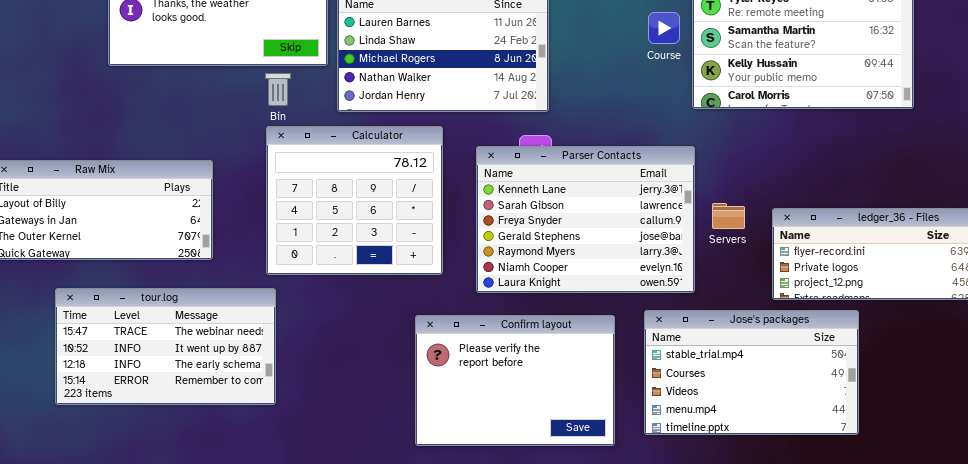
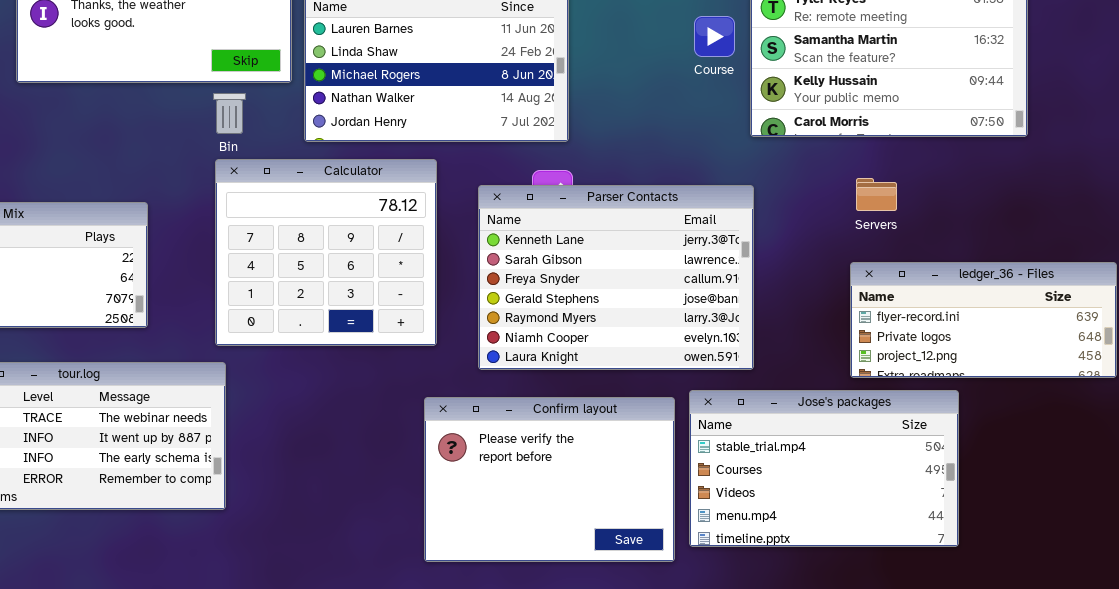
Servers: [712,203,745,229] -> [856,178,897,211], moved
Confirm layout: [415,315,615,446] -> [424,397,675,562], moved

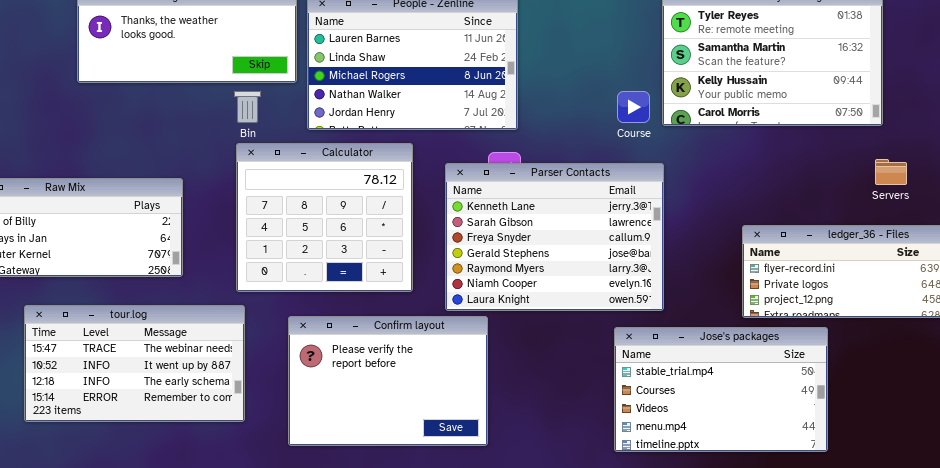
Course: [694,16,735,57] -> [617,91,650,123], moved
Servers: [856,178,897,211] -> [875,159,907,185], moved
Confirm layout: [424,397,675,562] -> [288,316,488,446], moved

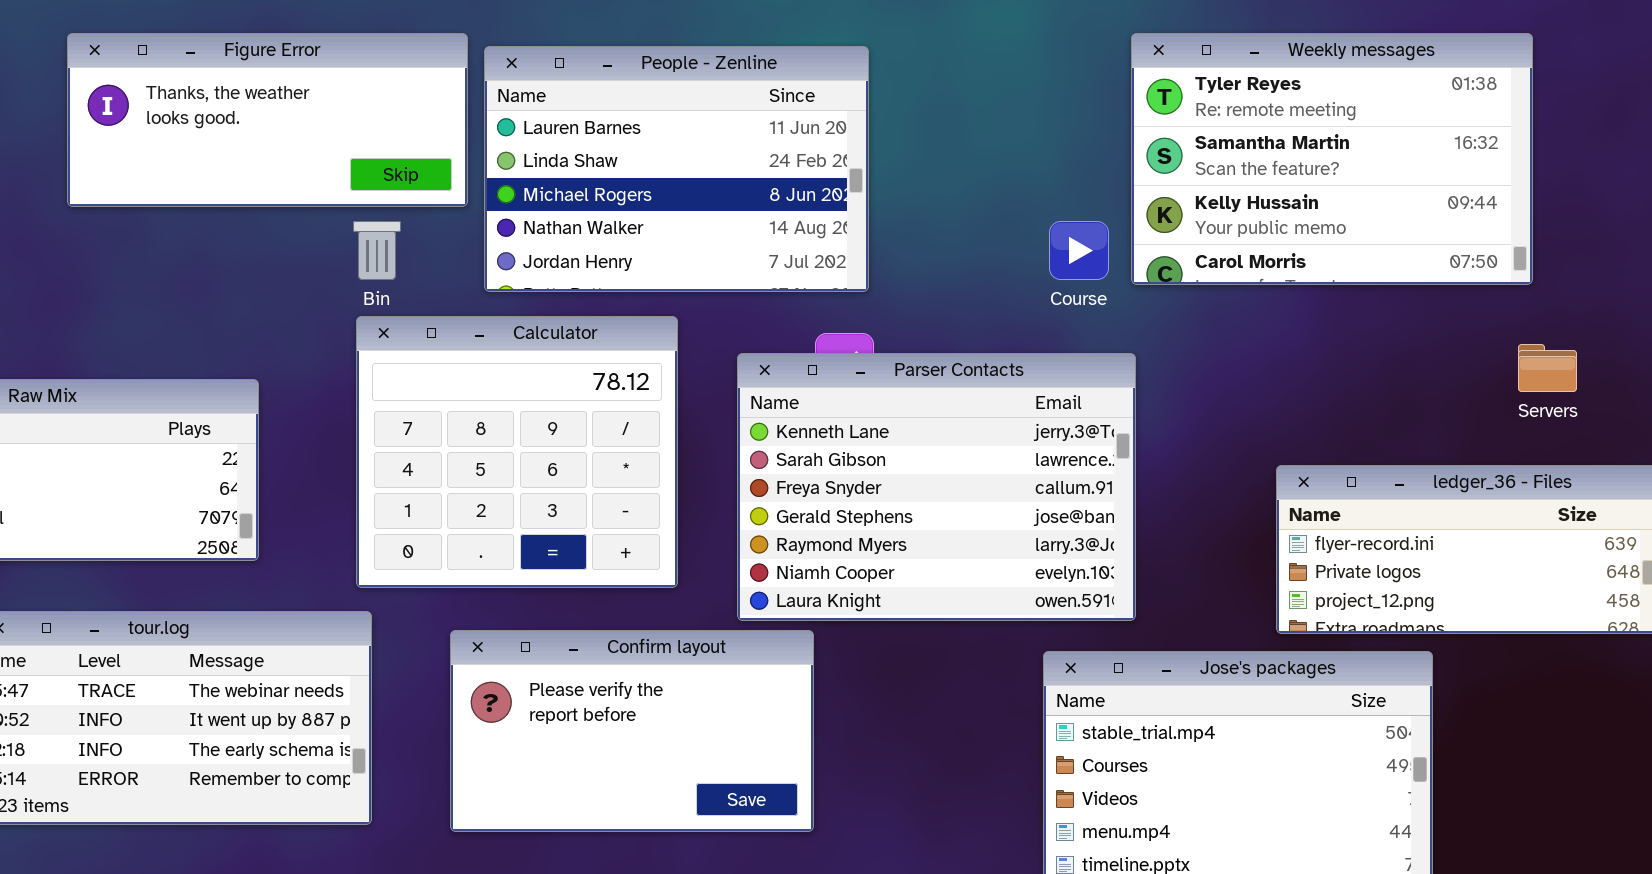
Confirm layout: [288,316,488,446] -> [450,630,814,832], resized

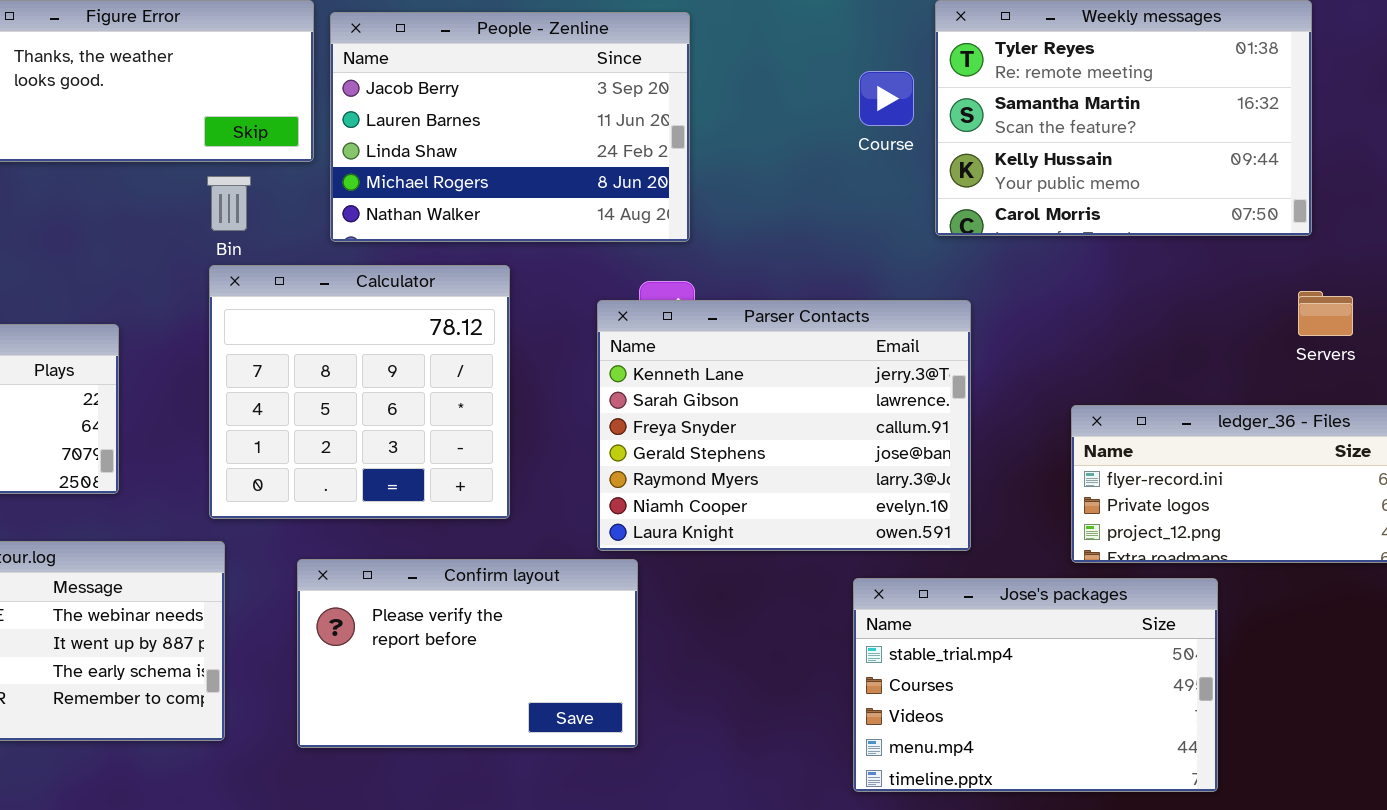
People - Zenline: [484,46,869,292] -> [330,12,690,242], scrolled up 1 row
Course: [1049,221,1109,280] -> [859,71,914,126], moved
Parser Contacts: [737,353,1136,621] -> [597,300,971,551], moved

